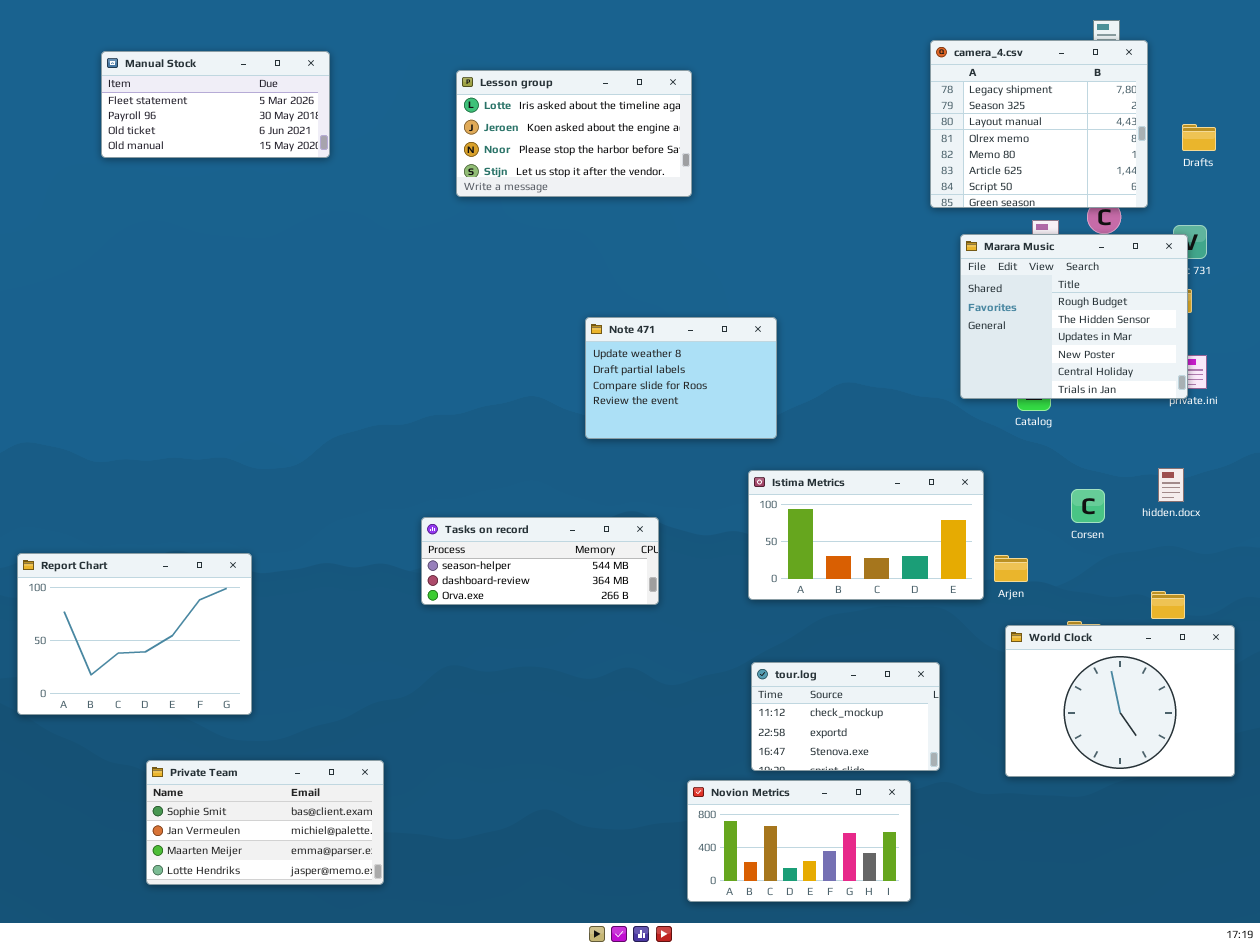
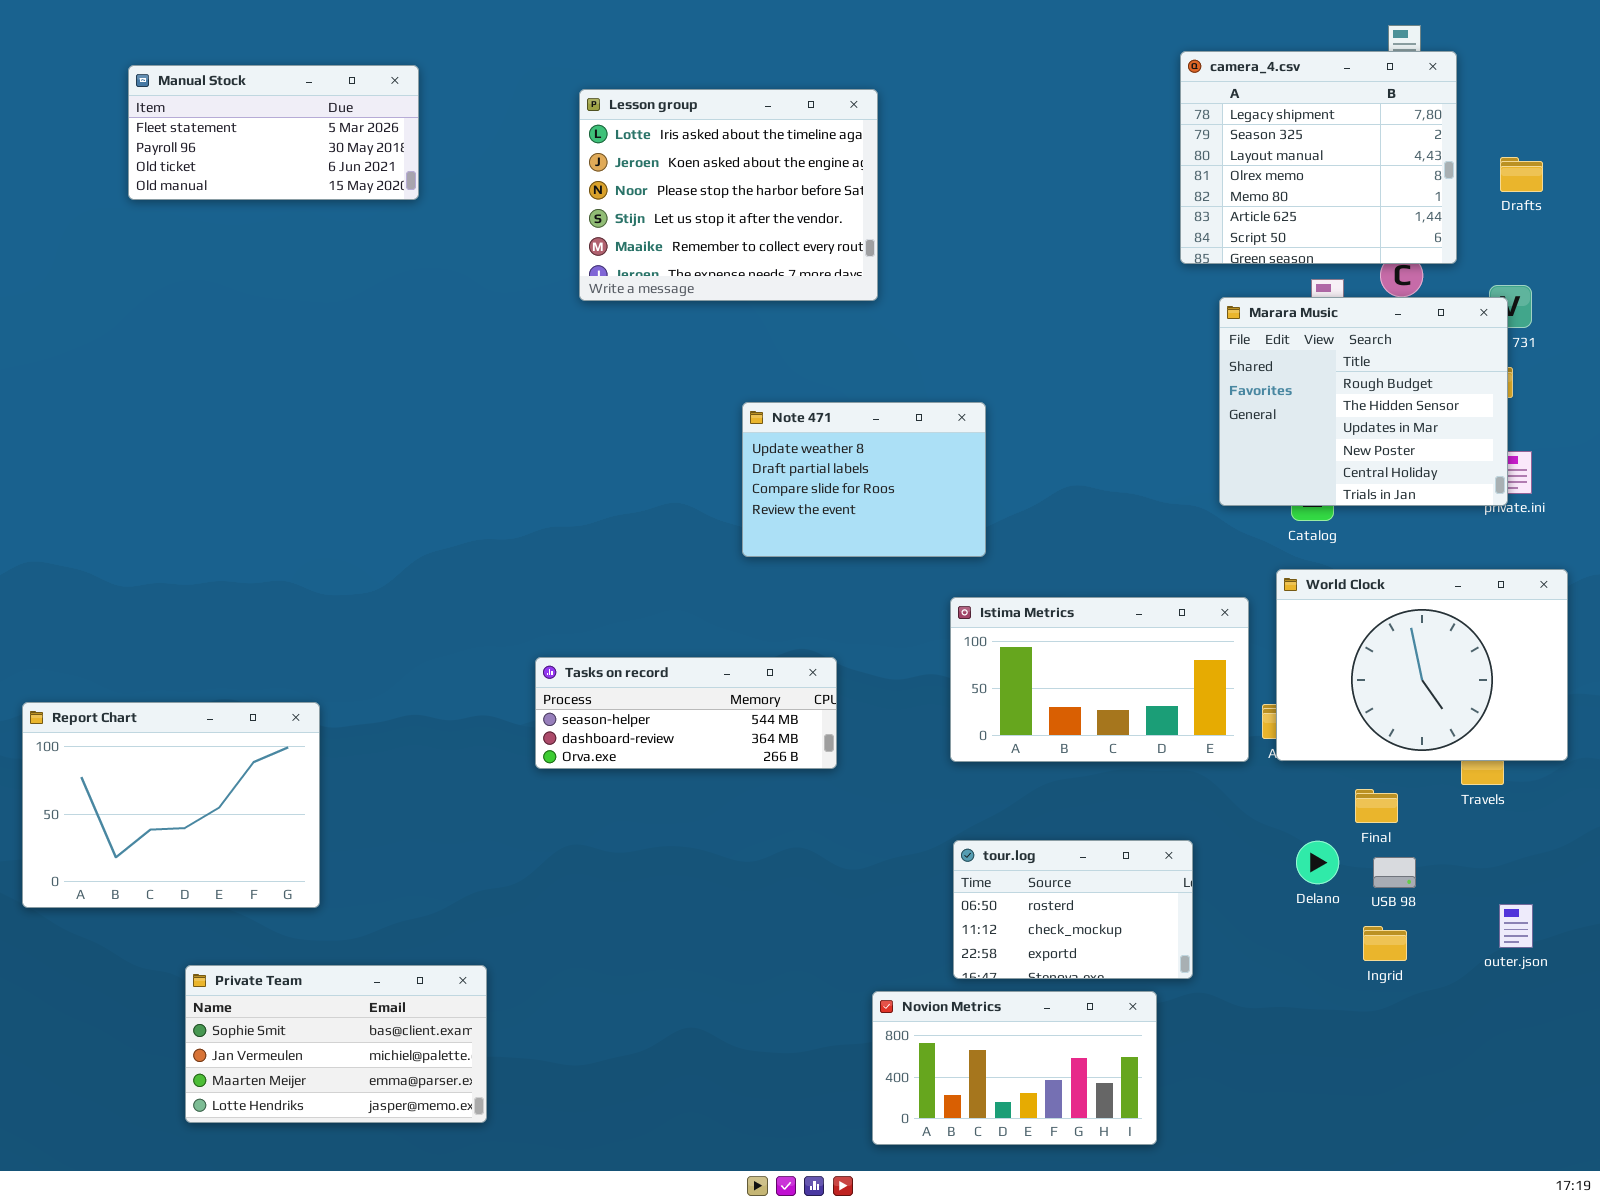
Lesson group: [456,70,692,197] -> [579,89,878,301], resized
World Clock: [1005,625,1235,777] -> [1276,569,1568,761], moved
tour.log: [751,662,940,771] -> [953,840,1193,979], scrolled up 1 row

